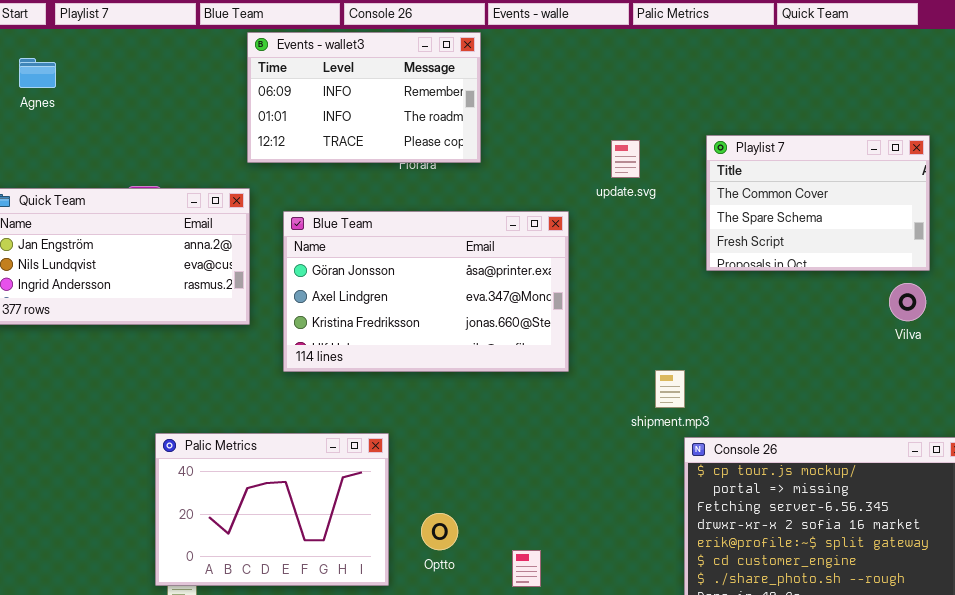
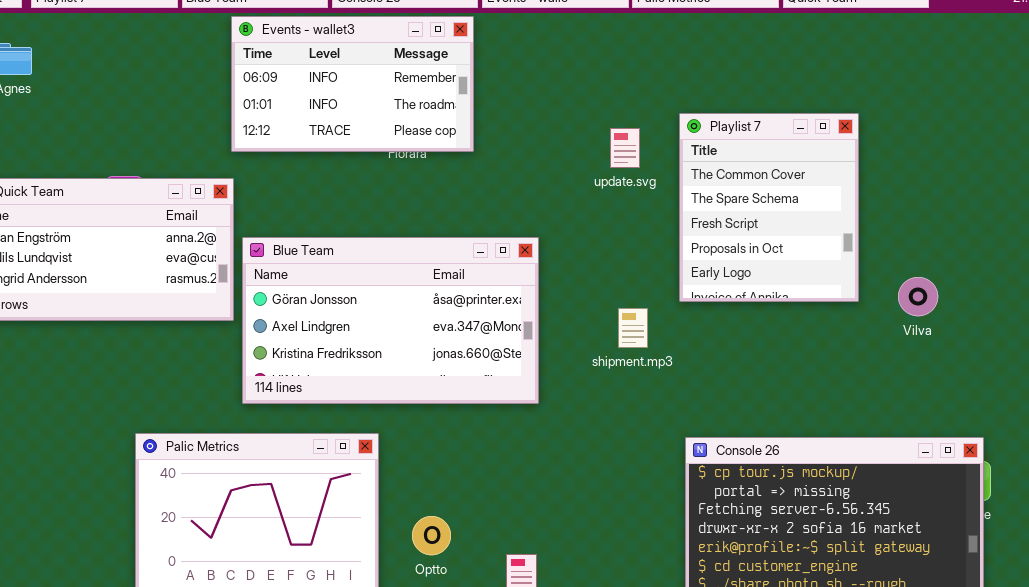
Playlist 7: [706,135,930,271] -> [679,113,859,302], moved, resized
Blue Team: [283,211,569,372] -> [242,237,539,404], moved
shipment.mp3: [655,370,685,408] -> [618,308,648,348], moved

